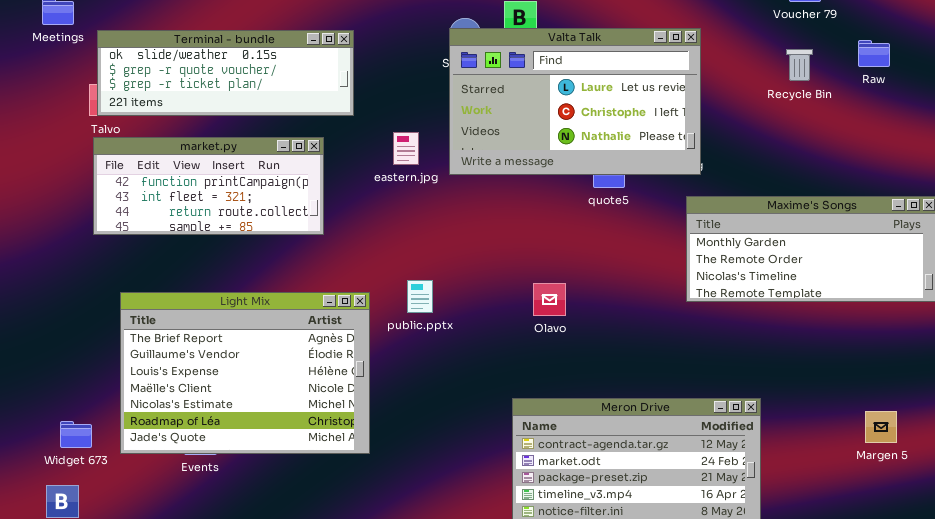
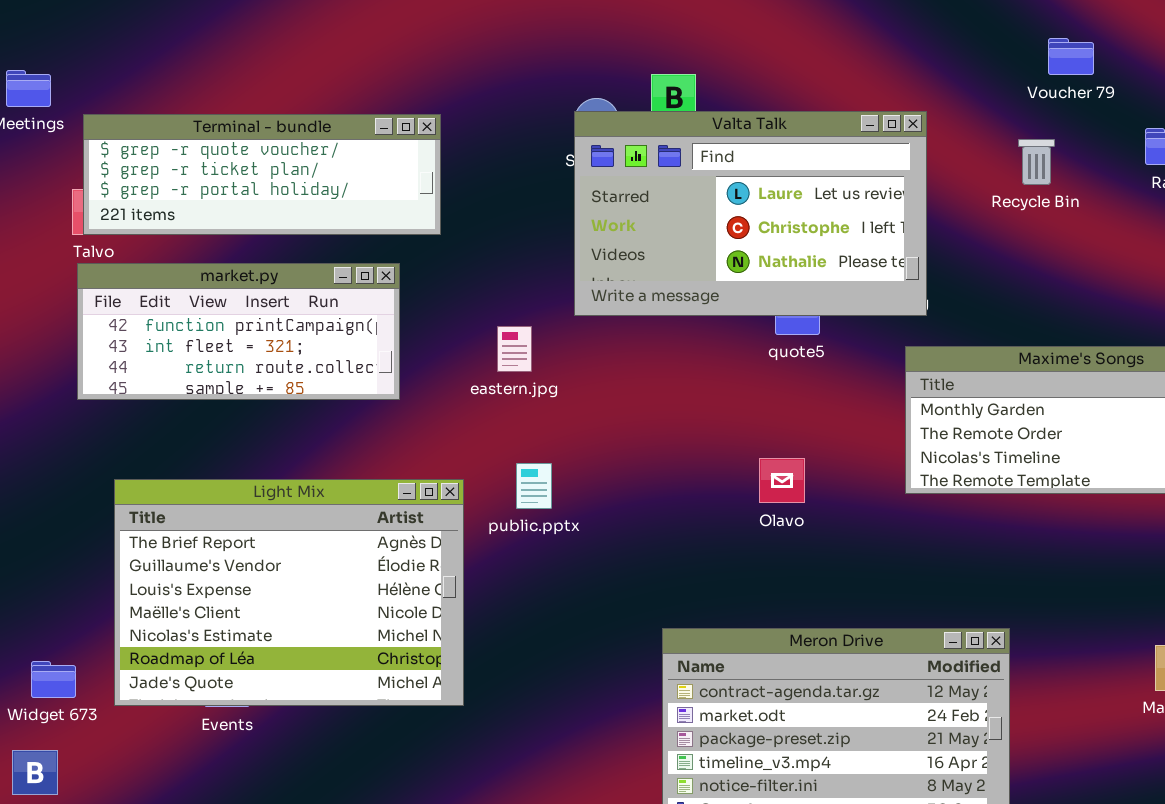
Terminal - bundle: [97,30,354,116] -> [83,114,441,235], scrolled down 1 row
Recycle Bin: [786,49,813,81] -> [1018,139,1055,185], moved
eastern.jpg: [393,132,419,165] -> [497,326,532,372], moved
Olavo: [533,283,566,316] -> [759,458,805,503], moved

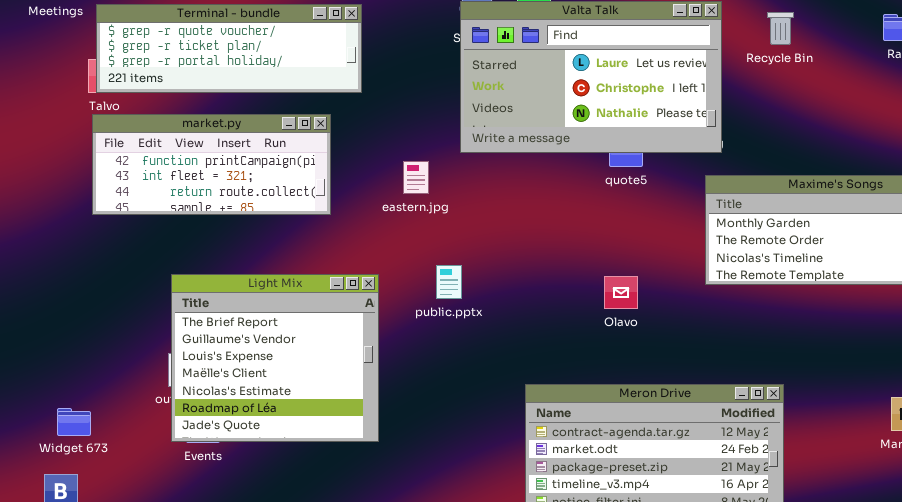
Recycle Bin: [1018,139,1055,185] -> [767,12,794,45], moved
Olavo: [759,458,805,503] -> [604,276,638,309], moved
public.pptx: [516,463,552,509] -> [436,265,462,299], moved
Light Mix: [114,479,464,706] -> [171,274,379,442], resized

